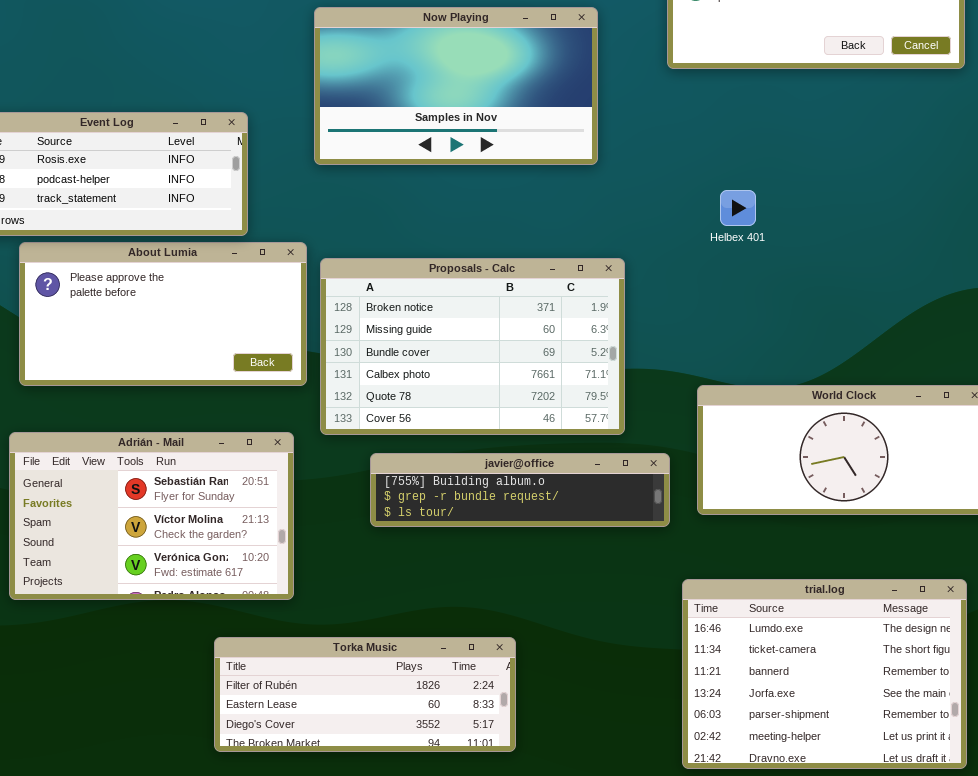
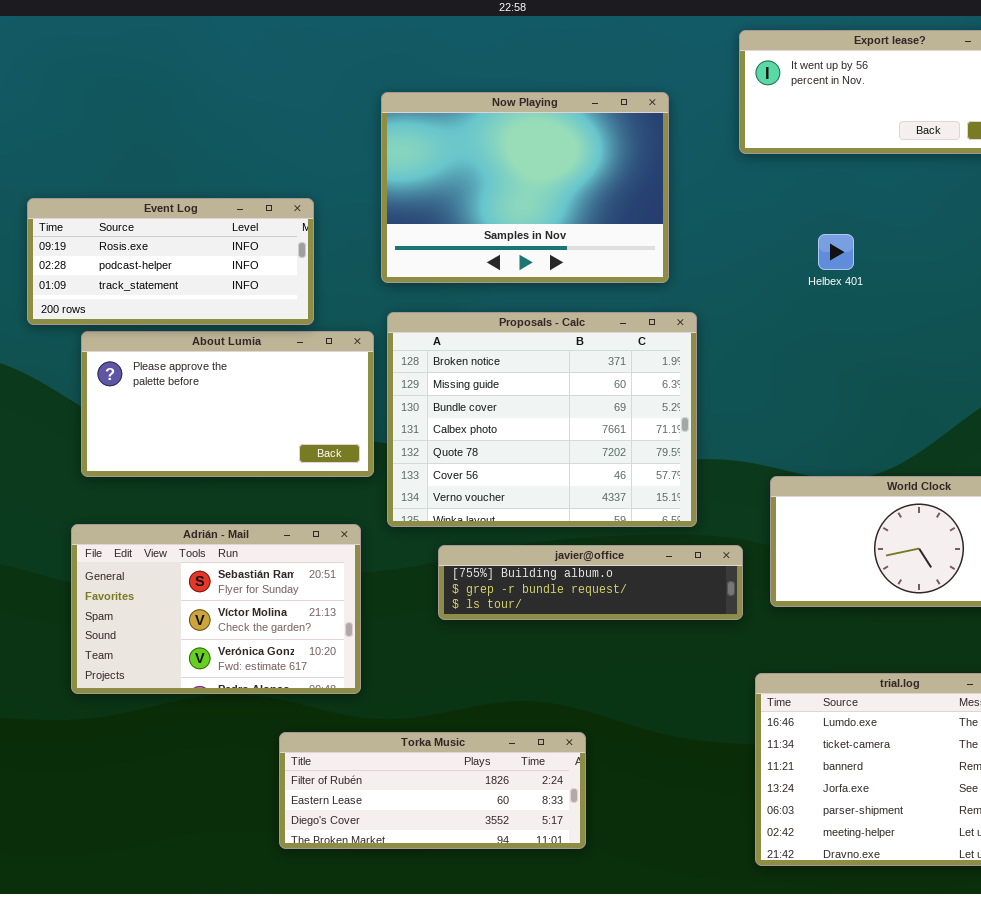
Now Playing: [314,7,598,165] -> [381,92,669,283], resized
Helbex 401: [720,190,756,226] -> [818,234,854,270], moved
Proposals - Calc: [320,258,625,435] -> [387,312,697,527], resized

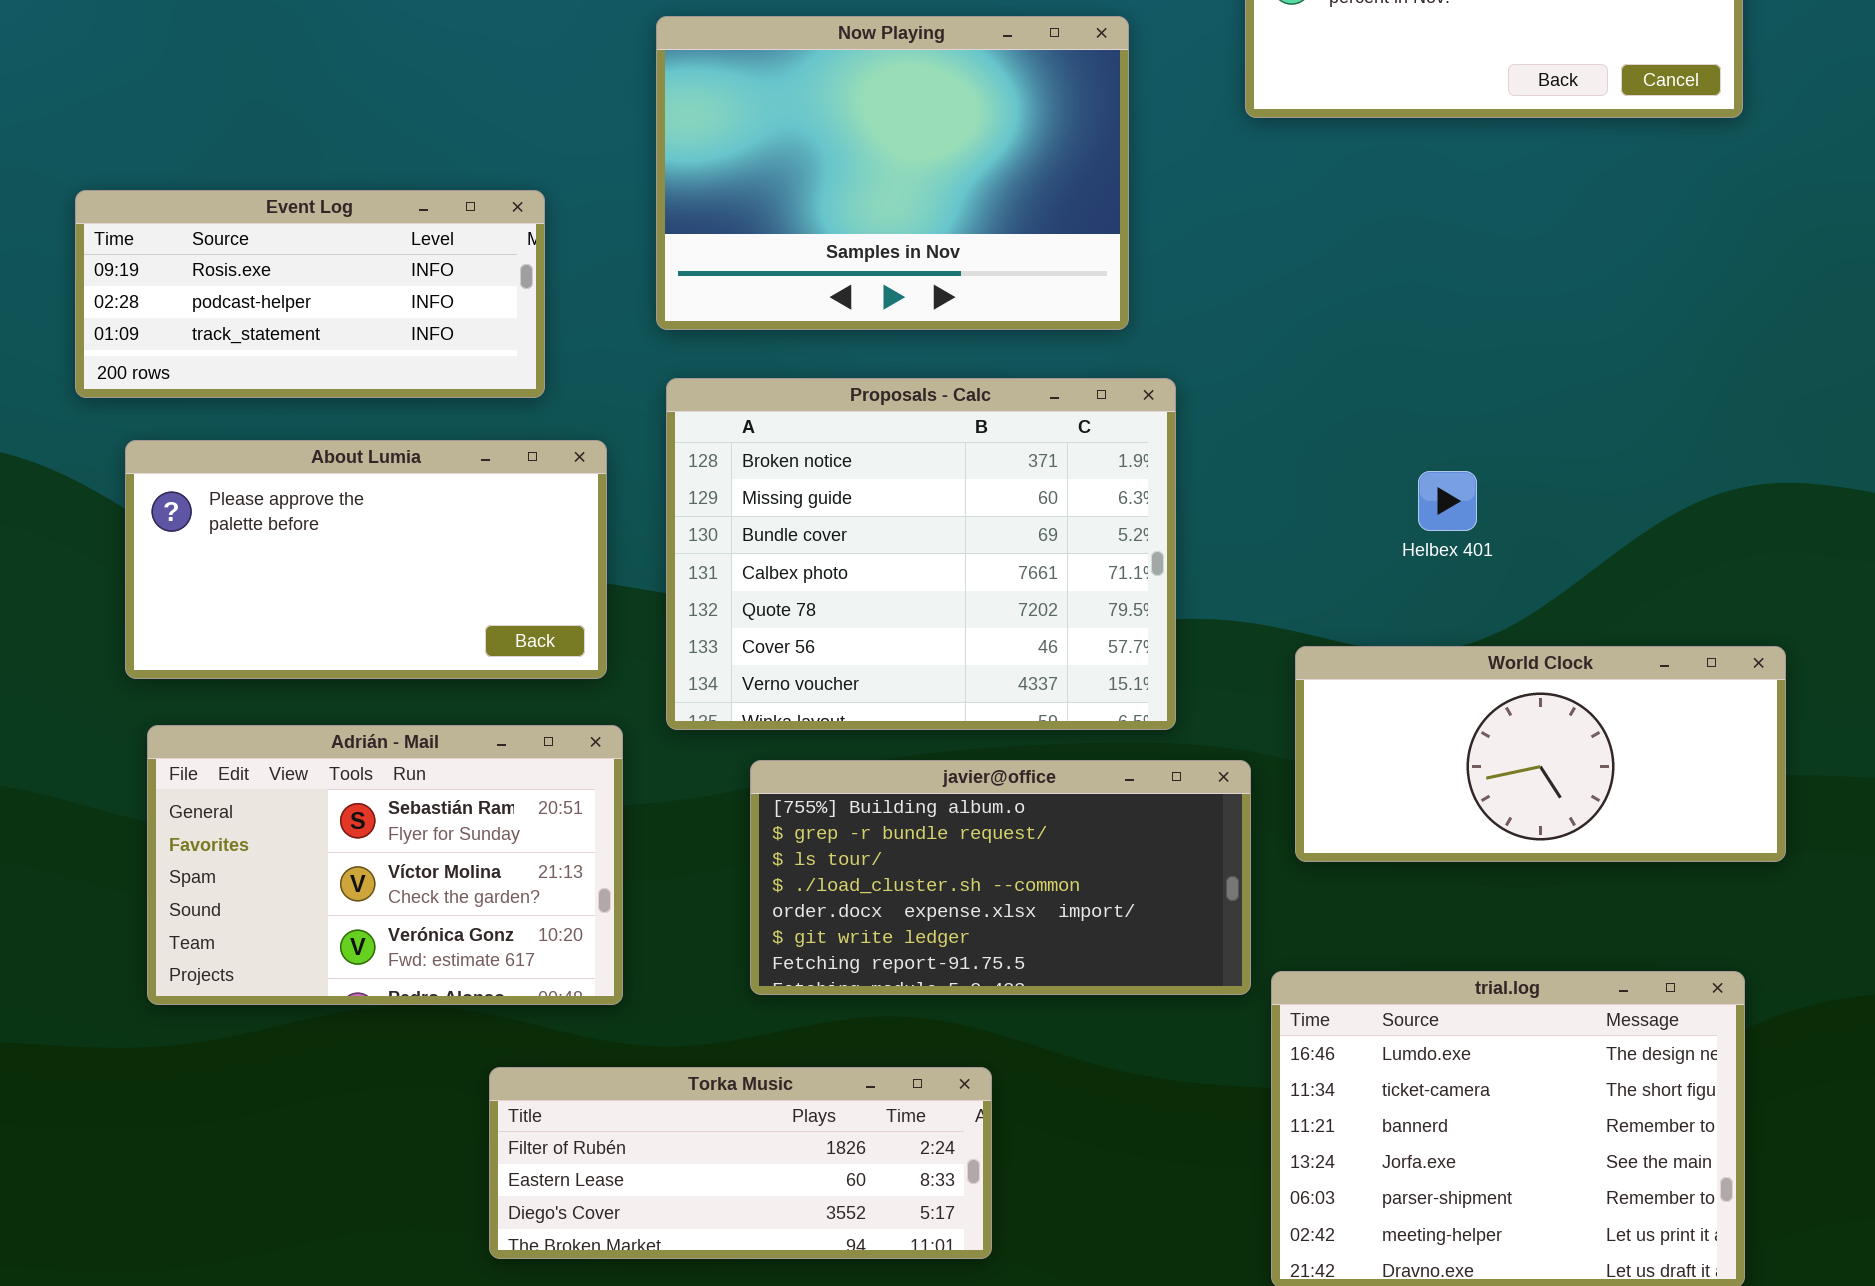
Helbex 401: [818,234,854,270] -> [1418,471,1477,531], moved
About Lumia: [81,331,374,477] -> [125,440,607,679], moved
javier@office: [438,545,743,620] -> [750,760,1251,995], resized

